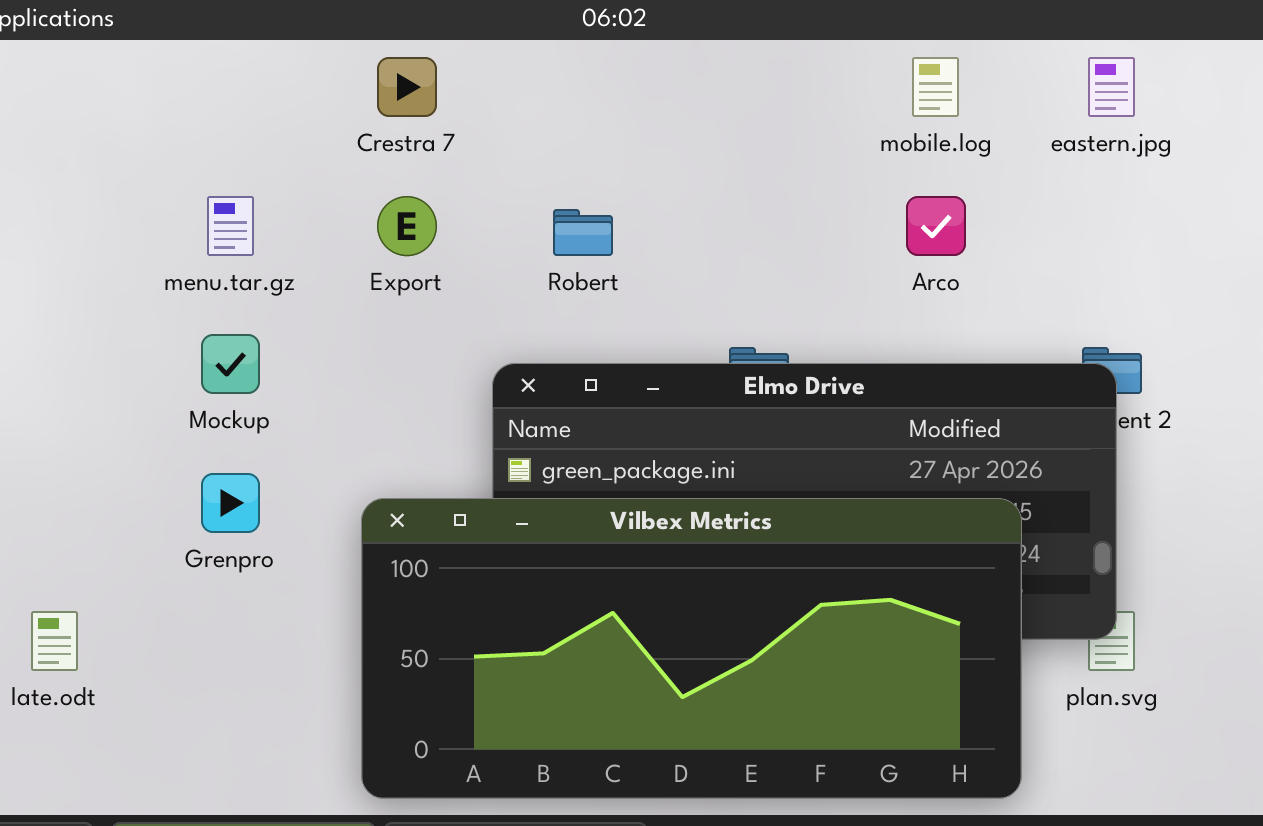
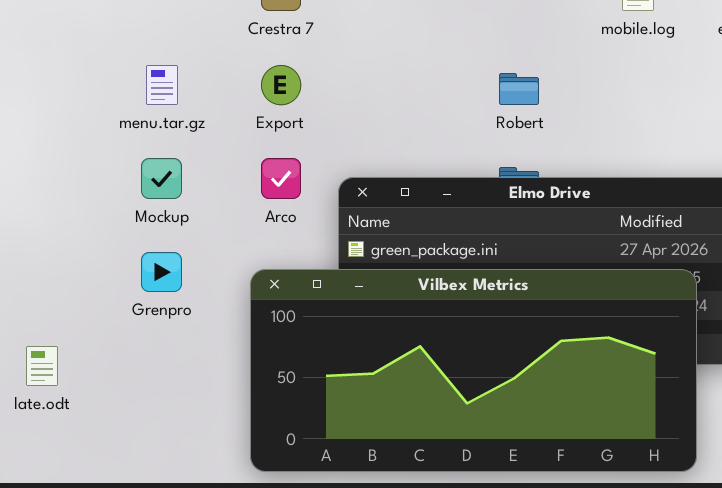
Arco: [906,196,966,256] -> [261,158,301,199], moved
Robert: [553,209,613,256] -> [499,73,539,105], moved

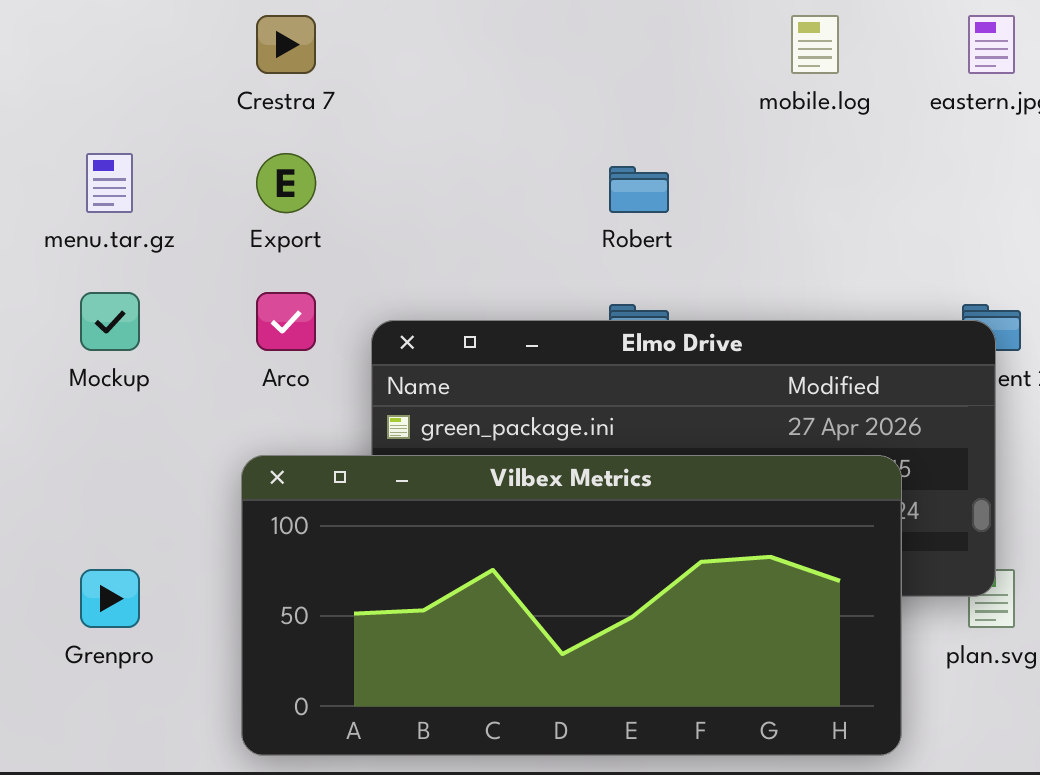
Grenpro: [141,252,182,292] -> [80,569,140,628], moved

